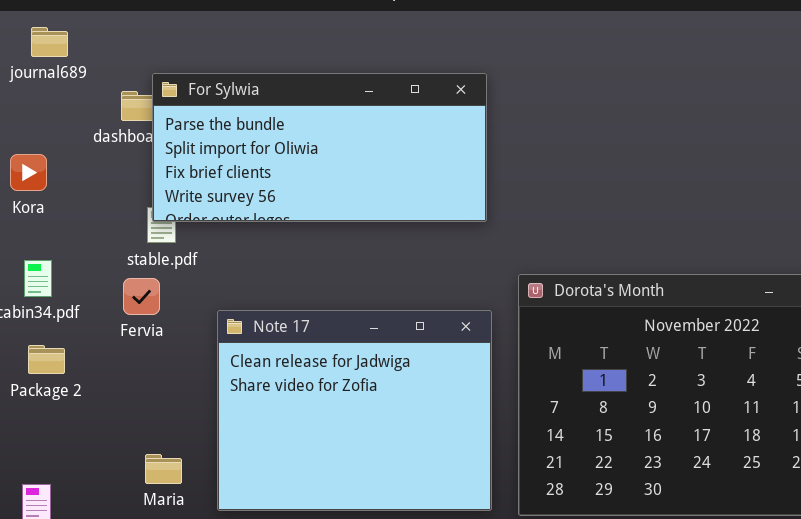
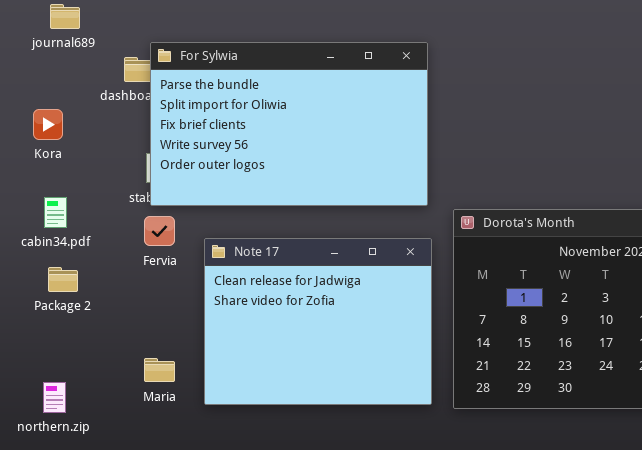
For Sylwia: [152,73,487,222] -> [150,42,428,206], resized
Fervia: [123,278,160,315] -> [144,216,175,246], moved

